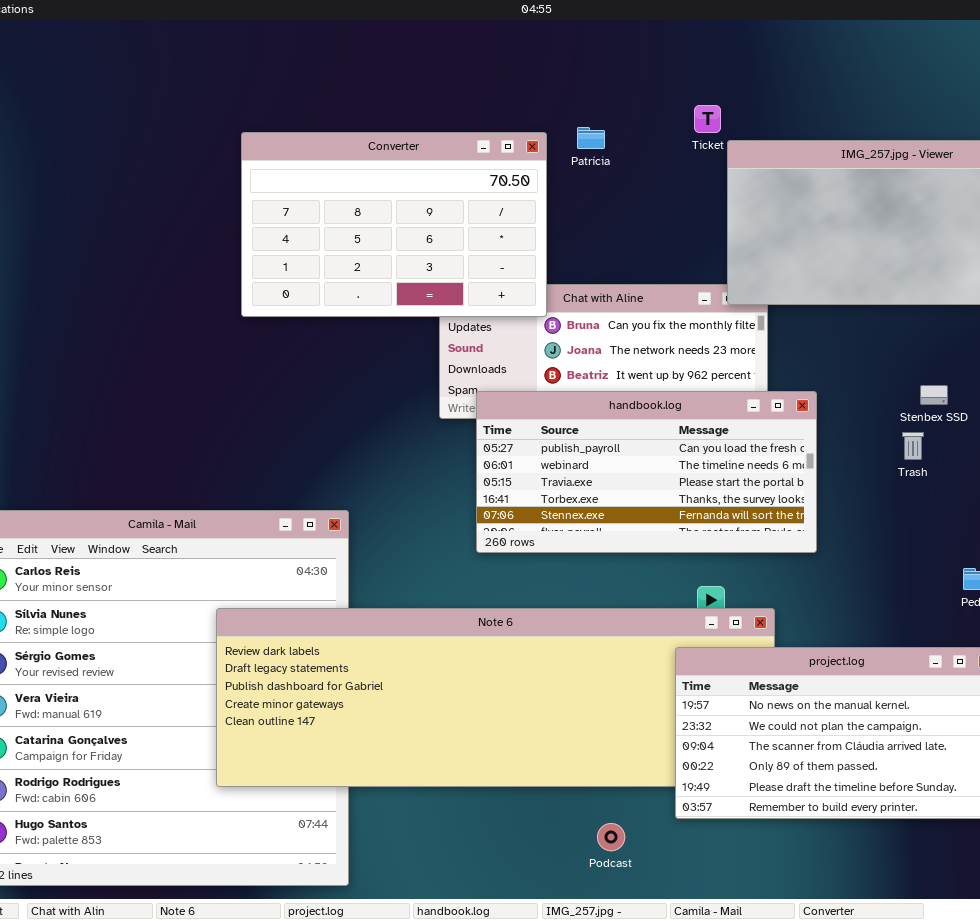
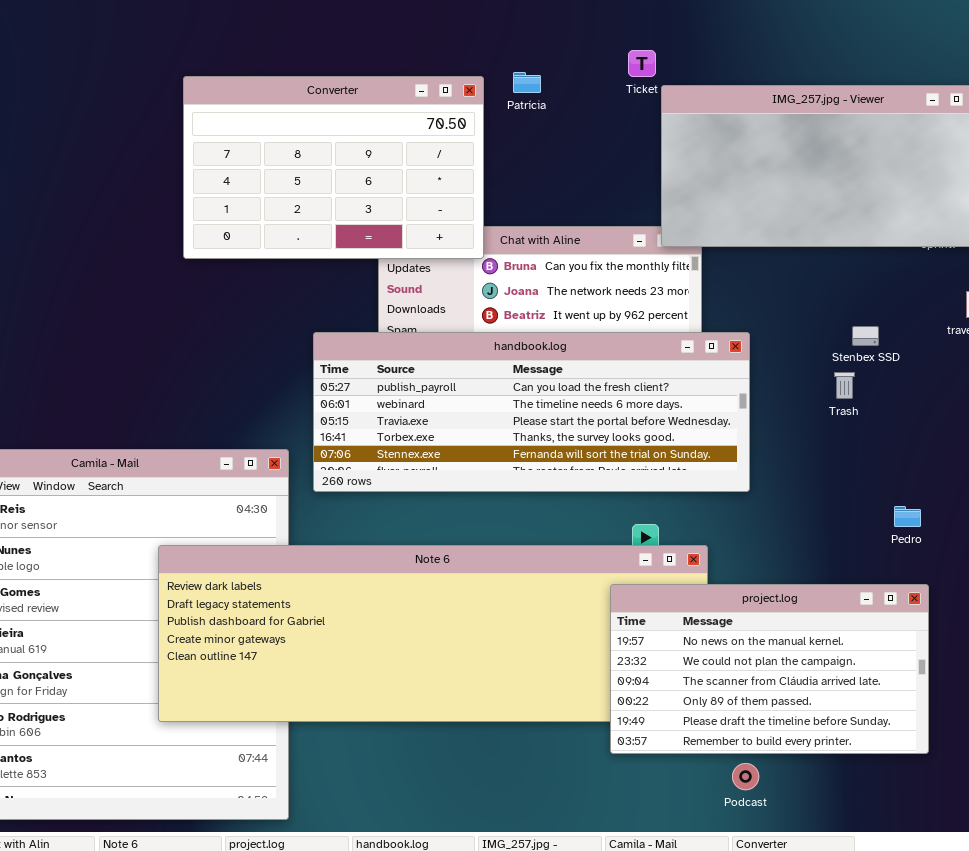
handbook.log: [476,391,817,553] -> [313,332,750,492], resized
Podcast: [597,823,625,851] -> [732,763,759,790], moved

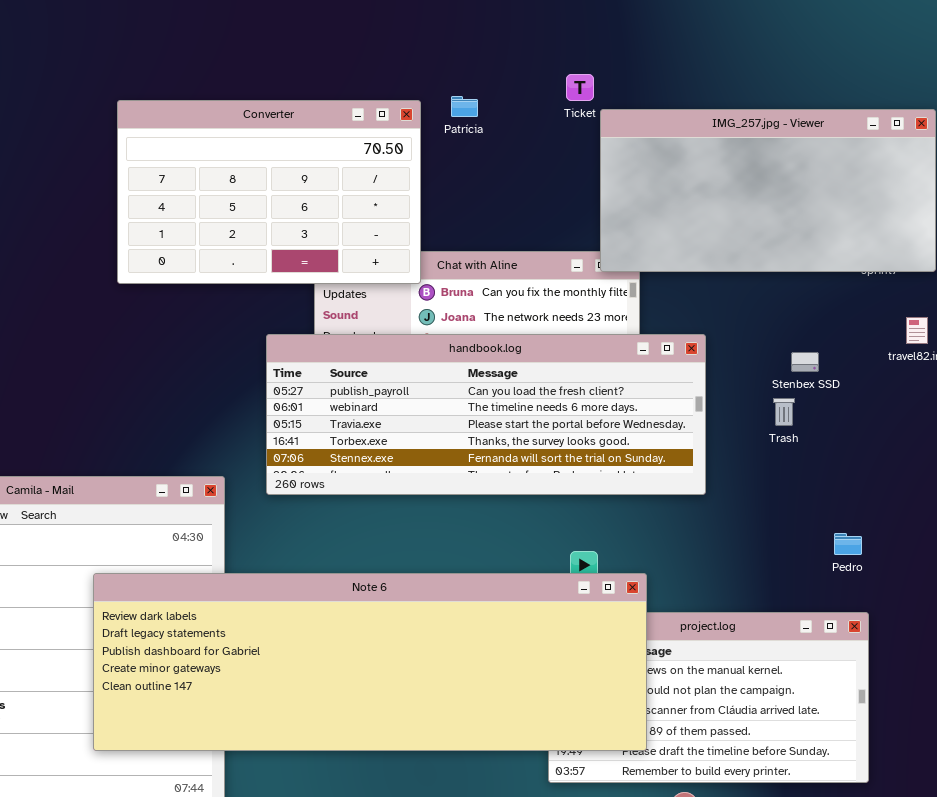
handbook.log: [313,332,750,492] -> [266,334,706,495], moved
Note 6: [158,545,708,722] -> [93,573,647,751], raised

